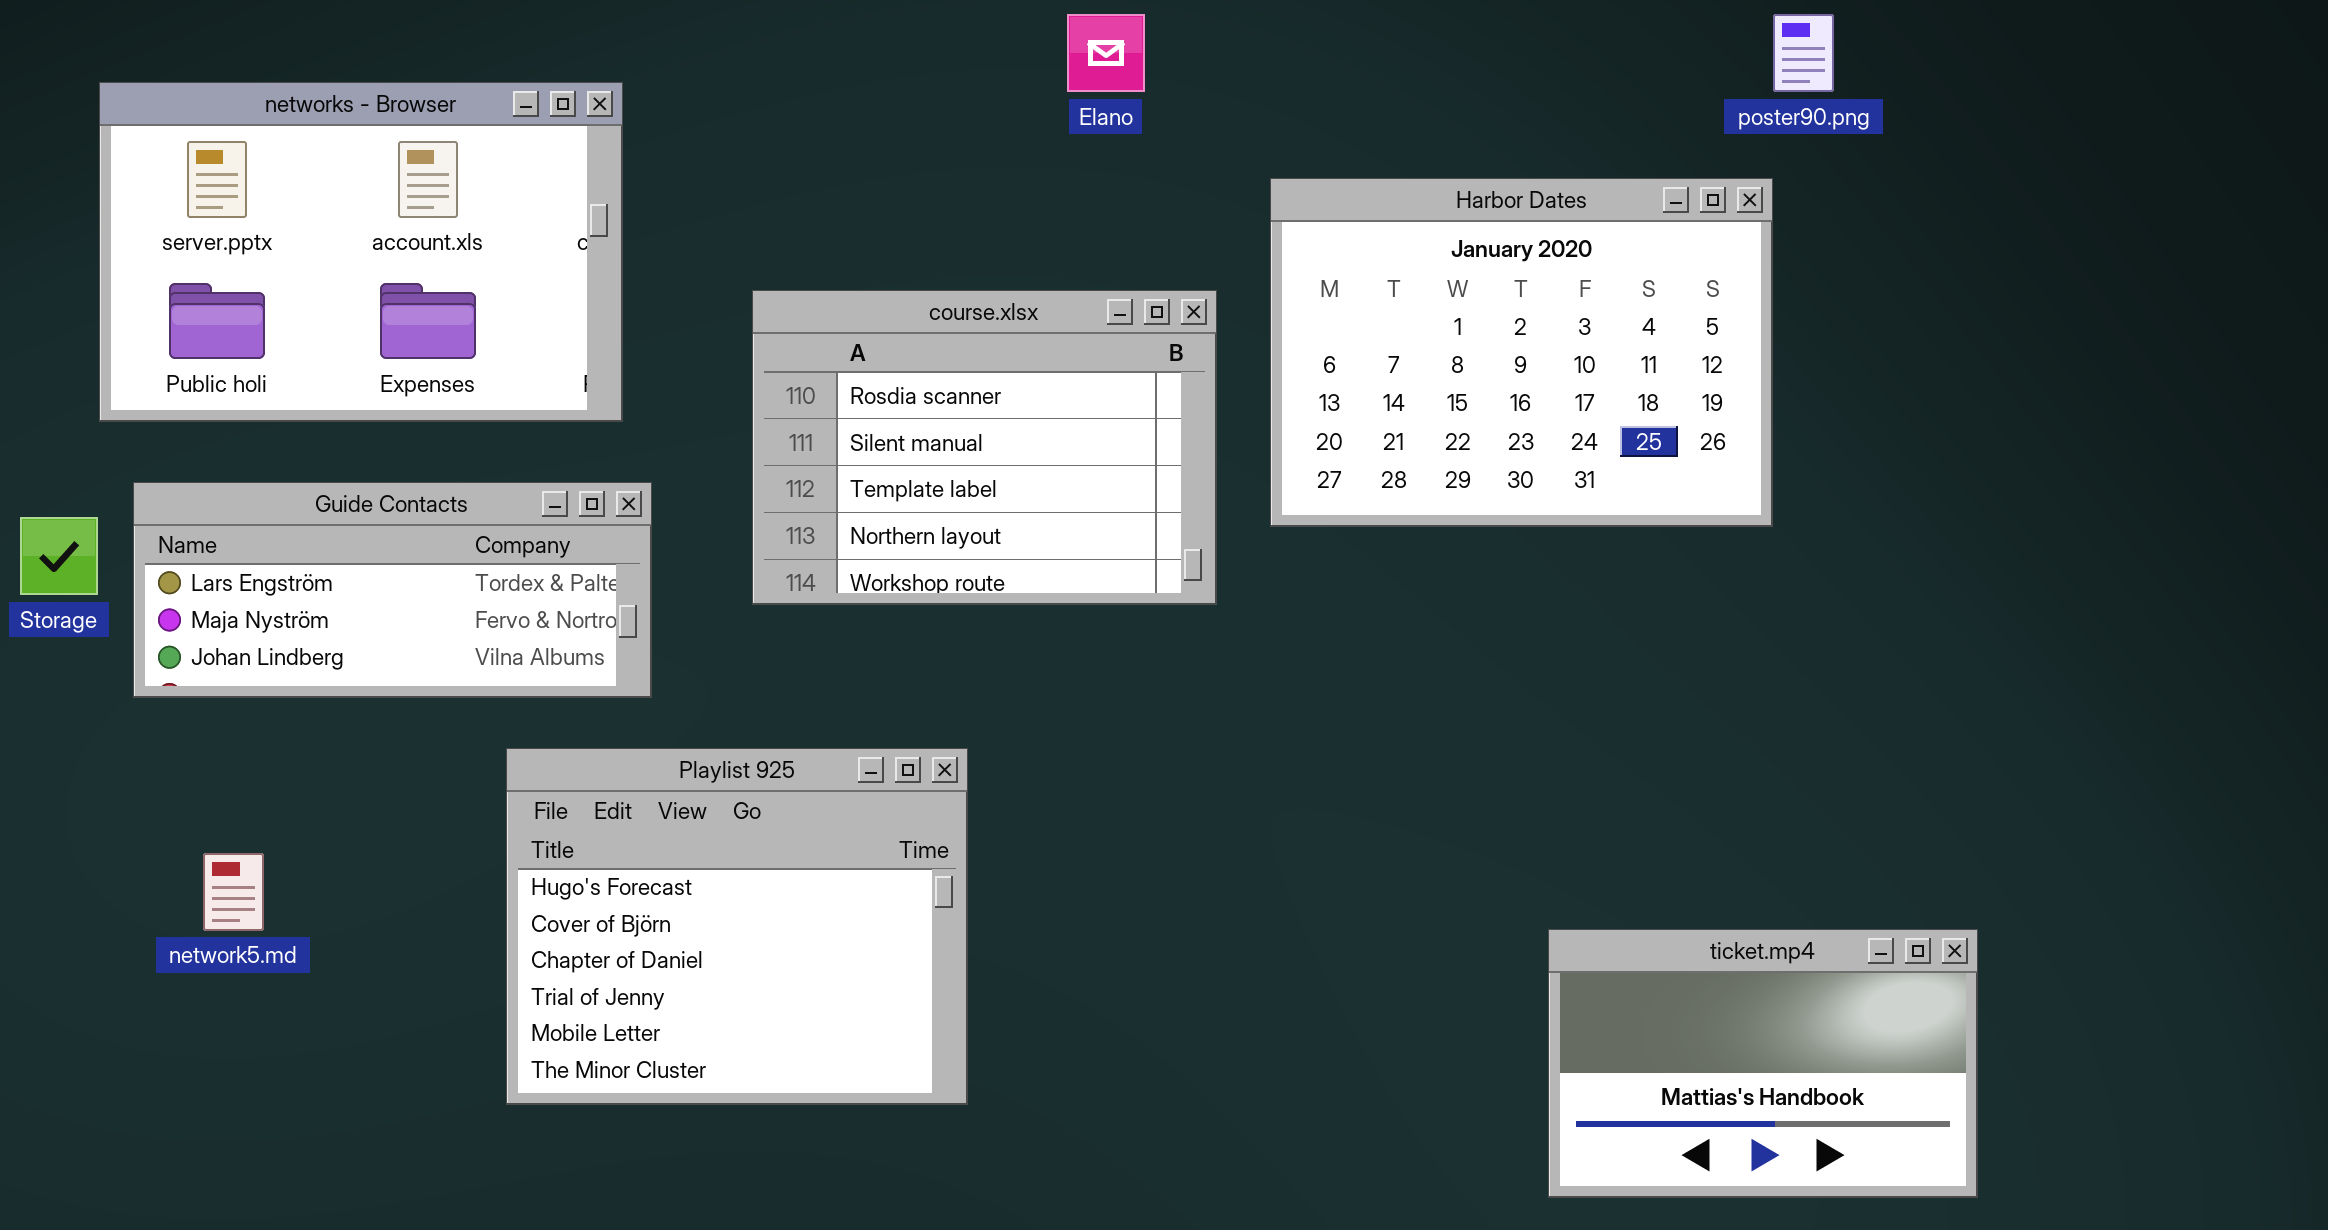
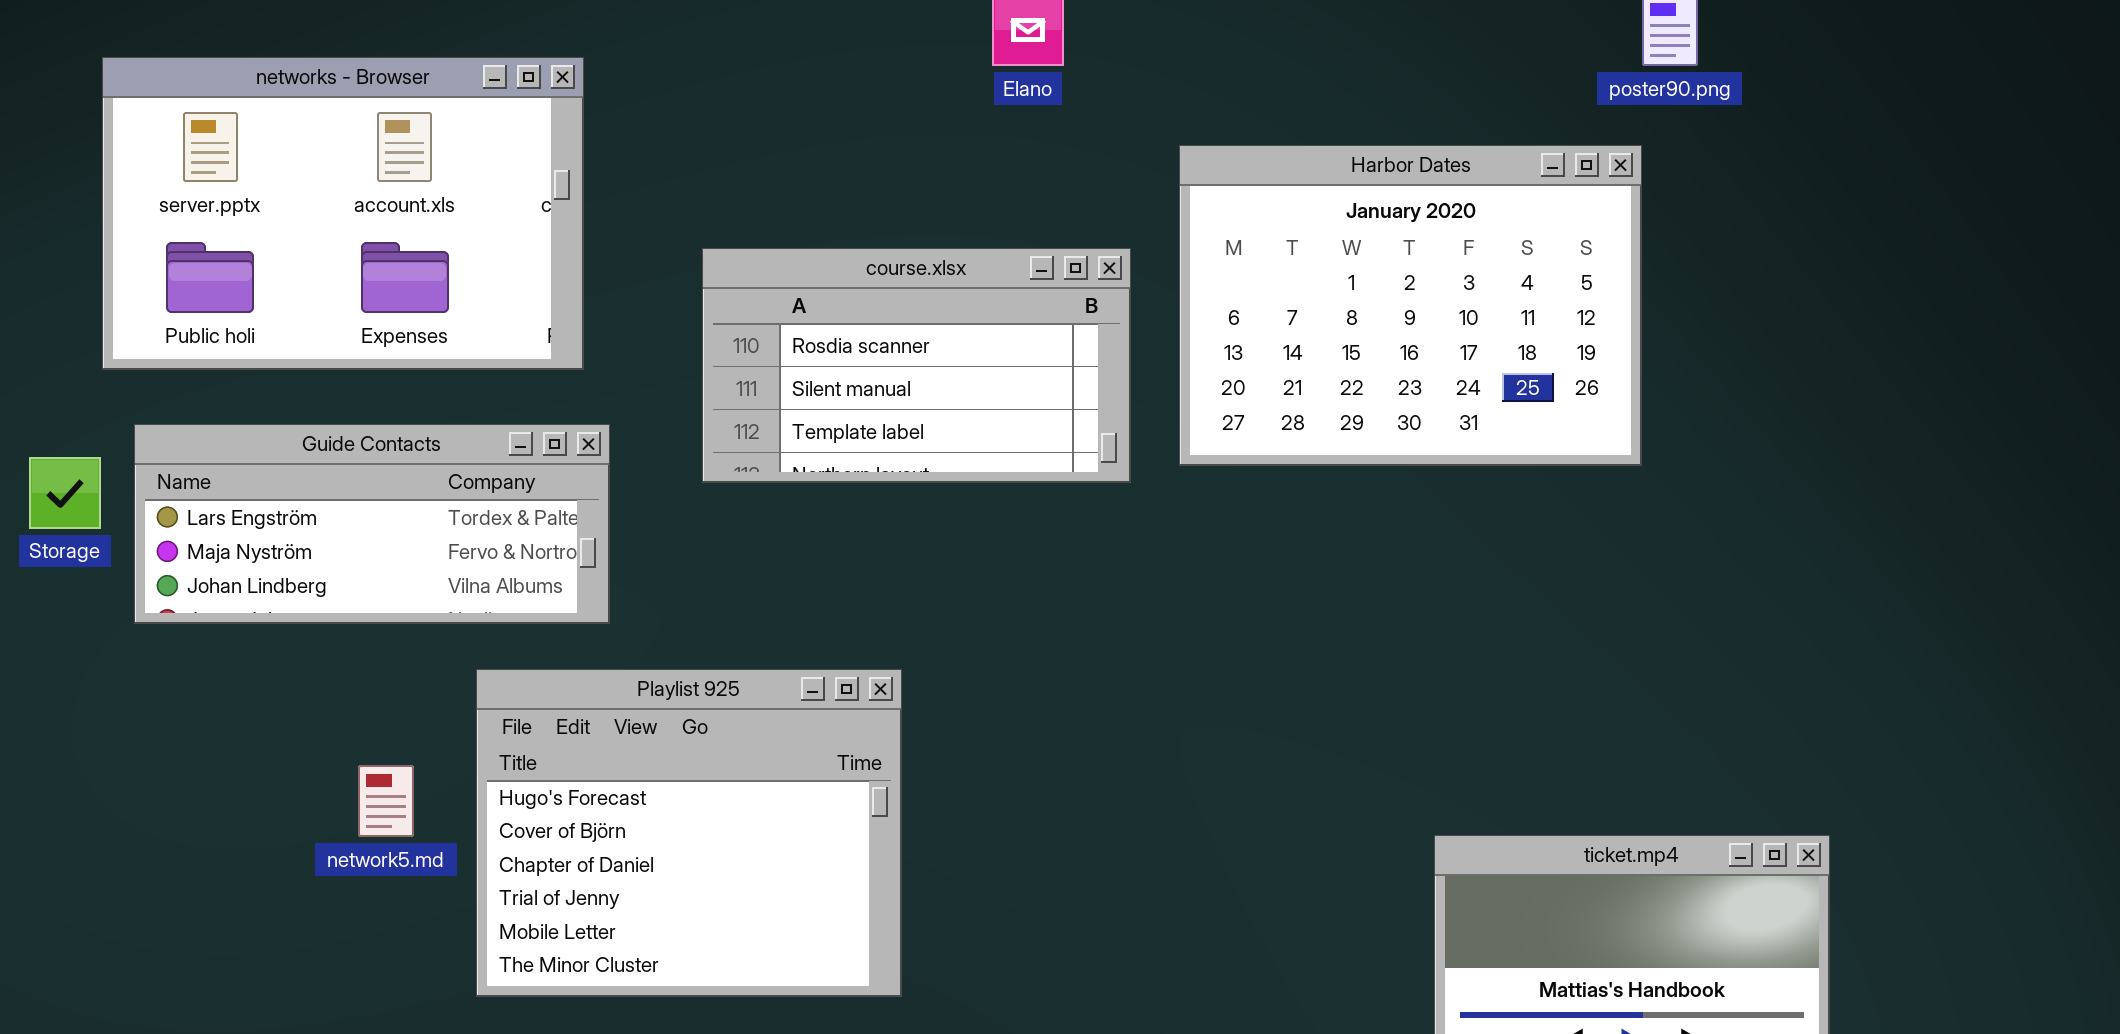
course.xlsx: [752,290,1217,605] -> [702,248,1131,483], resized
network5.md: [203,853,264,931] -> [358,765,414,837], moved

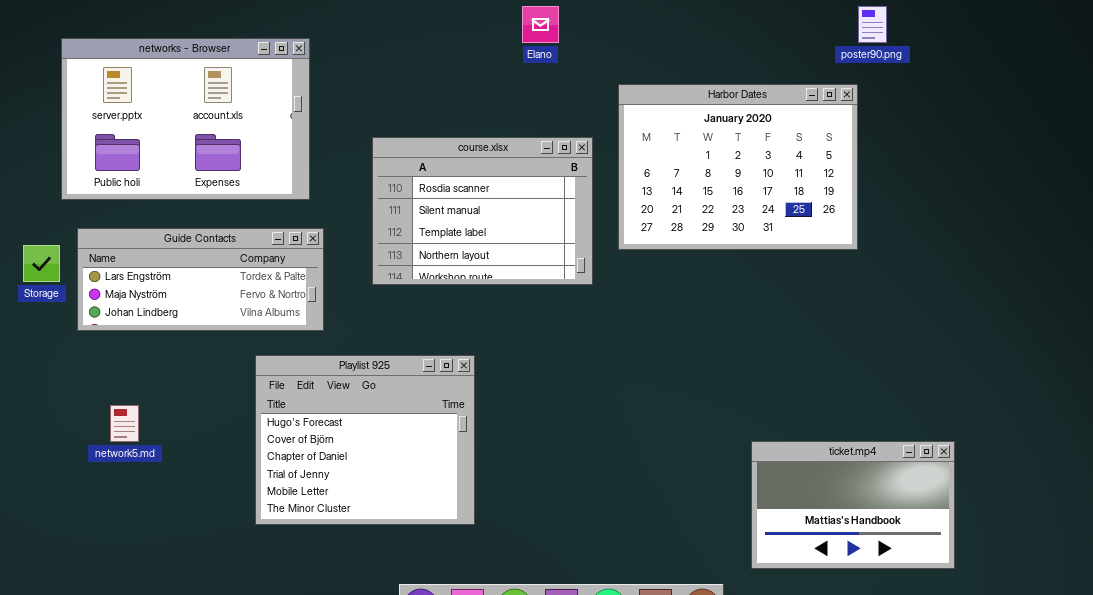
course.xlsx: [702,248,1131,483] -> [372,137,593,285], resized
network5.md: [358,765,414,837] -> [110,405,139,442], moved

